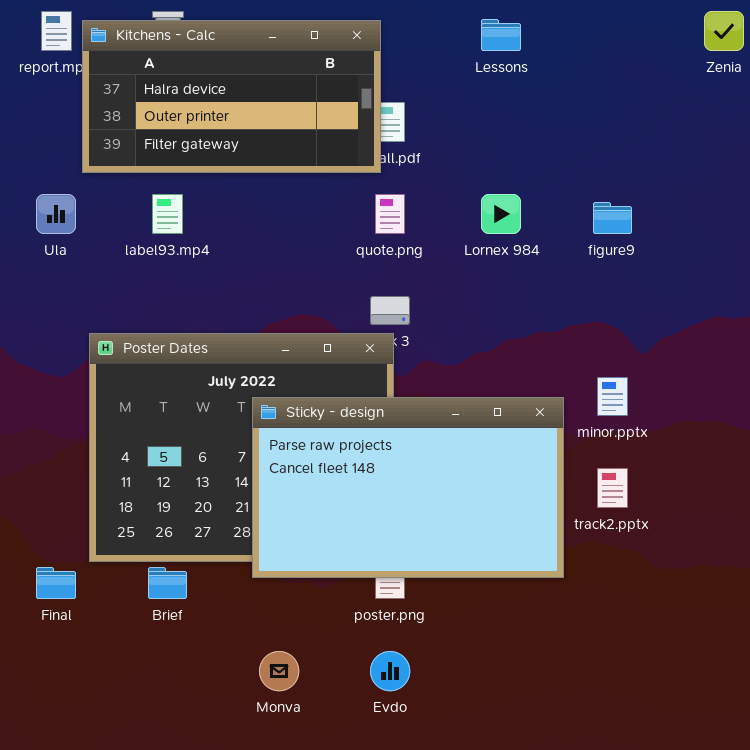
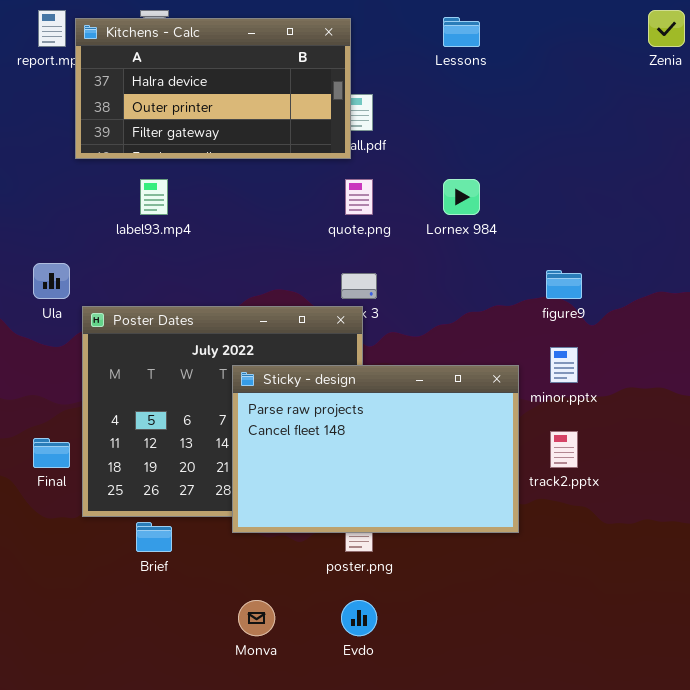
Ula: [36,194,76,234] -> [33,263,70,299], moved
figure9: [593,202,632,234] -> [546,270,582,299], moved
Final: [36,567,76,599] -> [33,438,70,468], moved

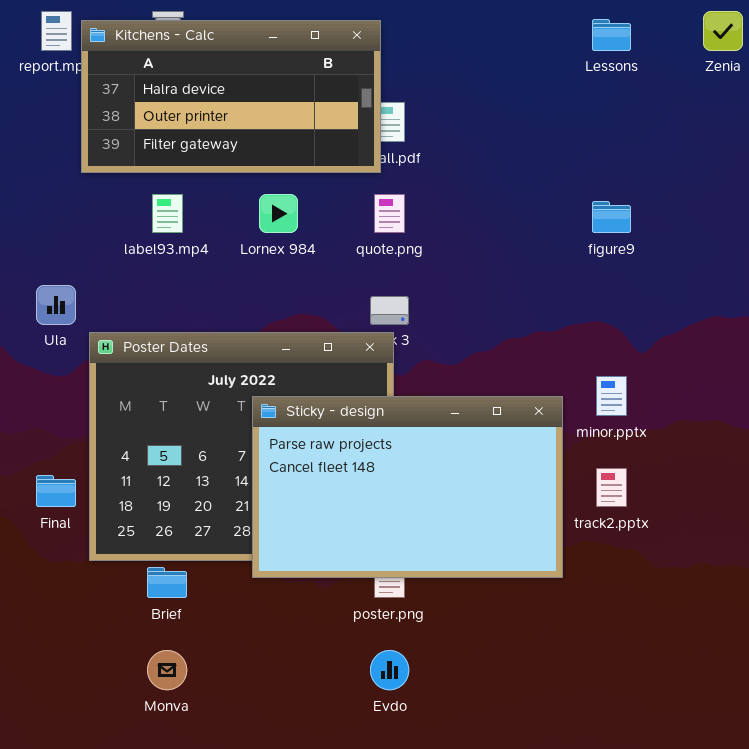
Lessons: [443,17,480,47] -> [592,19,631,51], moved
Lornex 984: [443,179,480,215] -> [259,194,298,233], moved
figure9: [546,270,582,299] -> [592,201,631,233], moved
Monva: [238,600,275,636] -> [147,650,187,690], moved

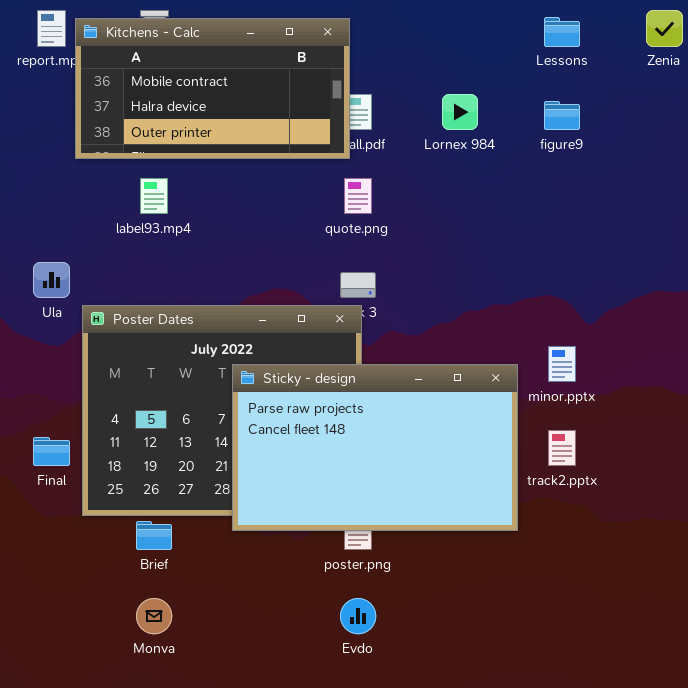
Kitchens - Calc: [81,20,381,173] -> [75,18,350,159], scrolled up 1 row
Lornex 984: [259,194,298,233] -> [442,94,478,130], moved
figure9: [592,201,631,233] -> [544,101,580,130], moved

